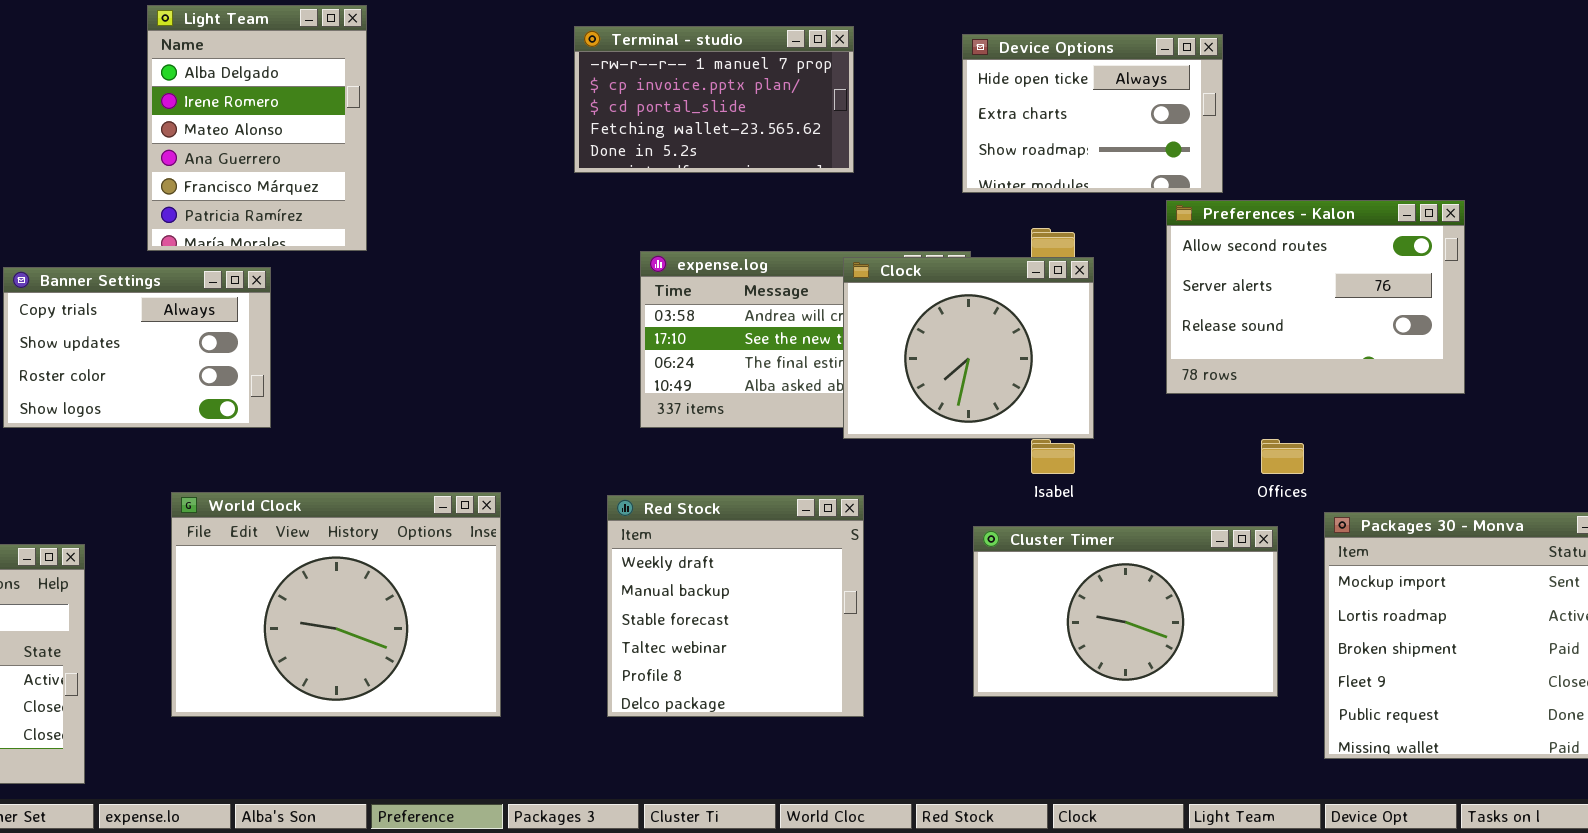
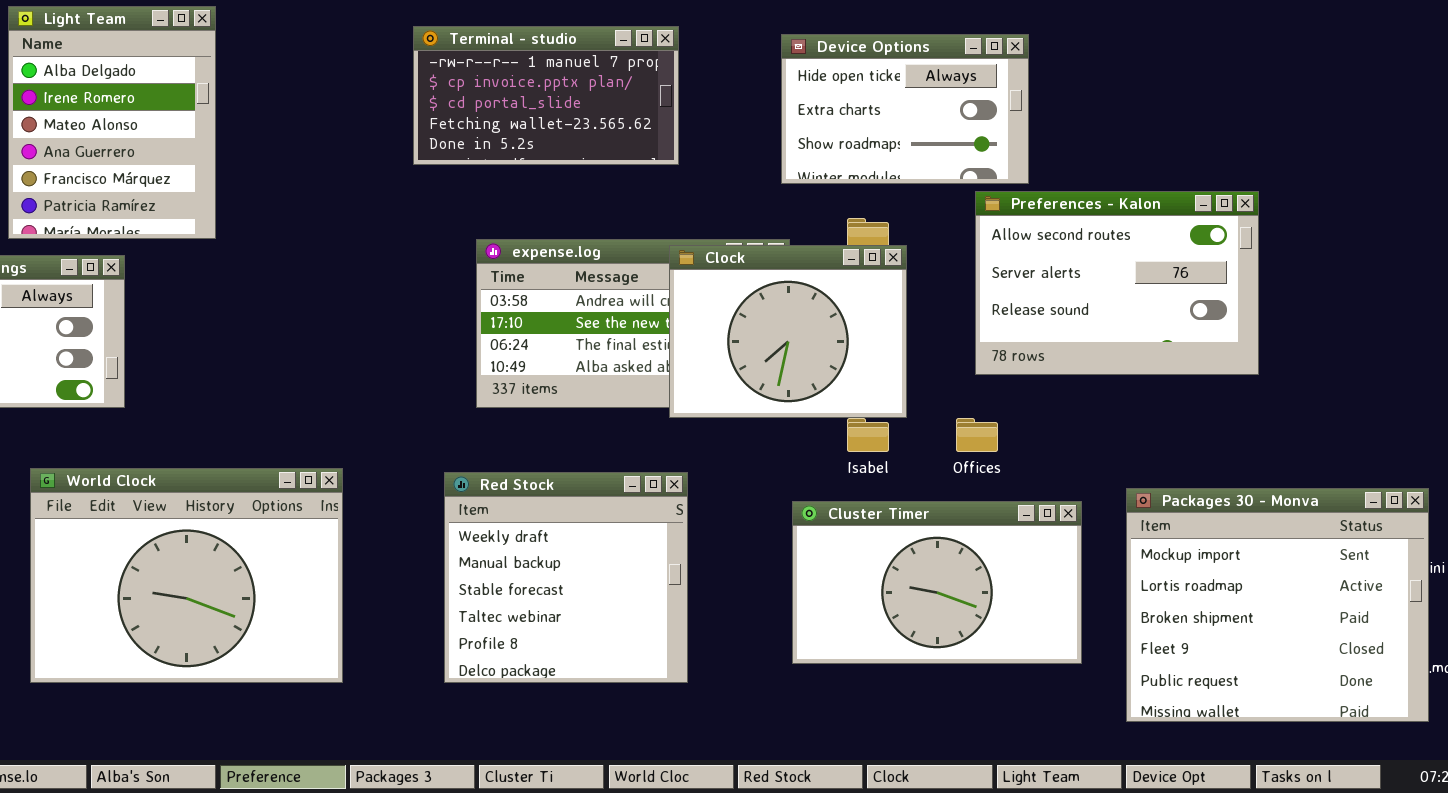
Offices: [1261,439,1304,474] -> [956,418,998,452], moved

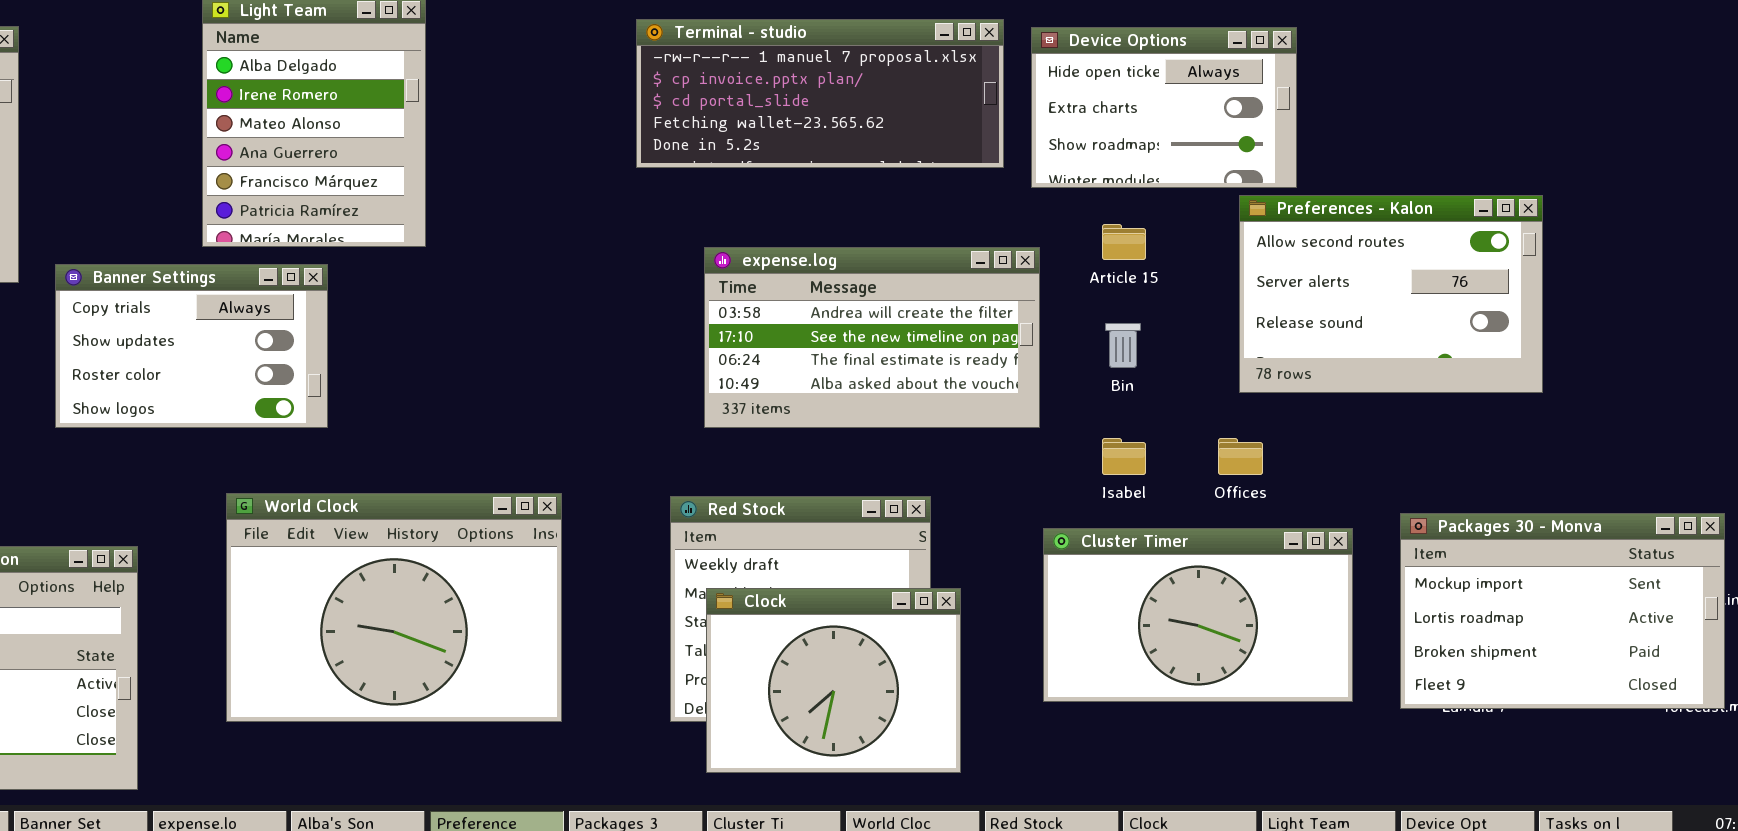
Terminal - studio: [413,26,679,165] -> [636,19,1004,168], resized
Clock: [669,245,907,418] -> [706,588,961,773], moved
Packages 30 - Monva: [1126,488,1429,722] -> [1400,513,1725,709], resized

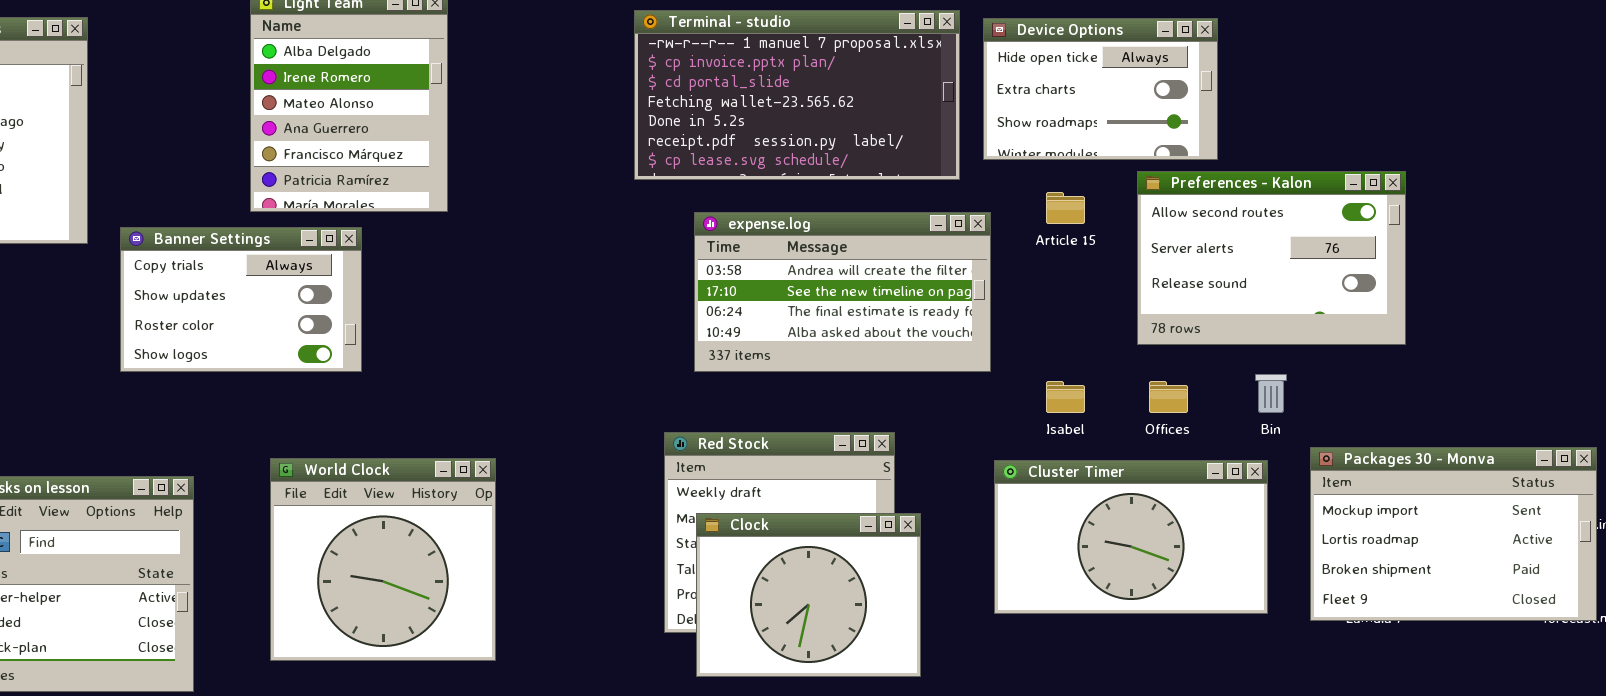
Terminal - studio: [636,19,1004,168] -> [634,10,960,180], resized
Preferences - Kalon: [1239,195,1543,393] -> [1137,171,1406,345], moved
Bin: [1105,323,1141,368] -> [1255,374,1287,413], moved
World Clock: [226,493,562,722] -> [270,458,496,661], moved, resized

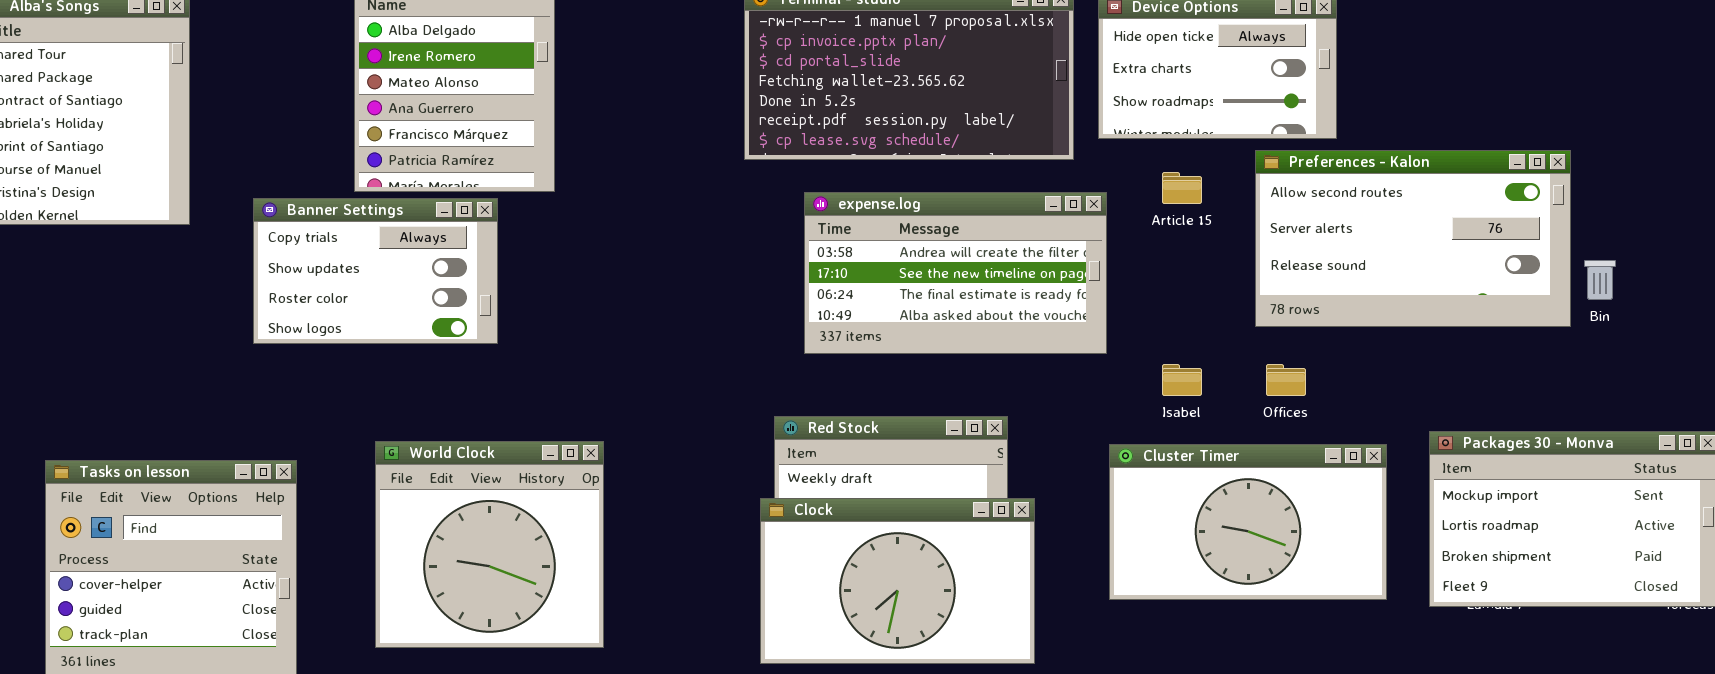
Preferences - Kalon: [1137,171,1406,345] -> [1255,150,1571,327], resized
Banner Settings: [120,227,362,372] -> [253,198,498,344], moved
Bin: [1255,374,1287,413] -> [1584,260,1616,300], moved
Clock: [696,513,921,677] -> [760,498,1035,664], resized

